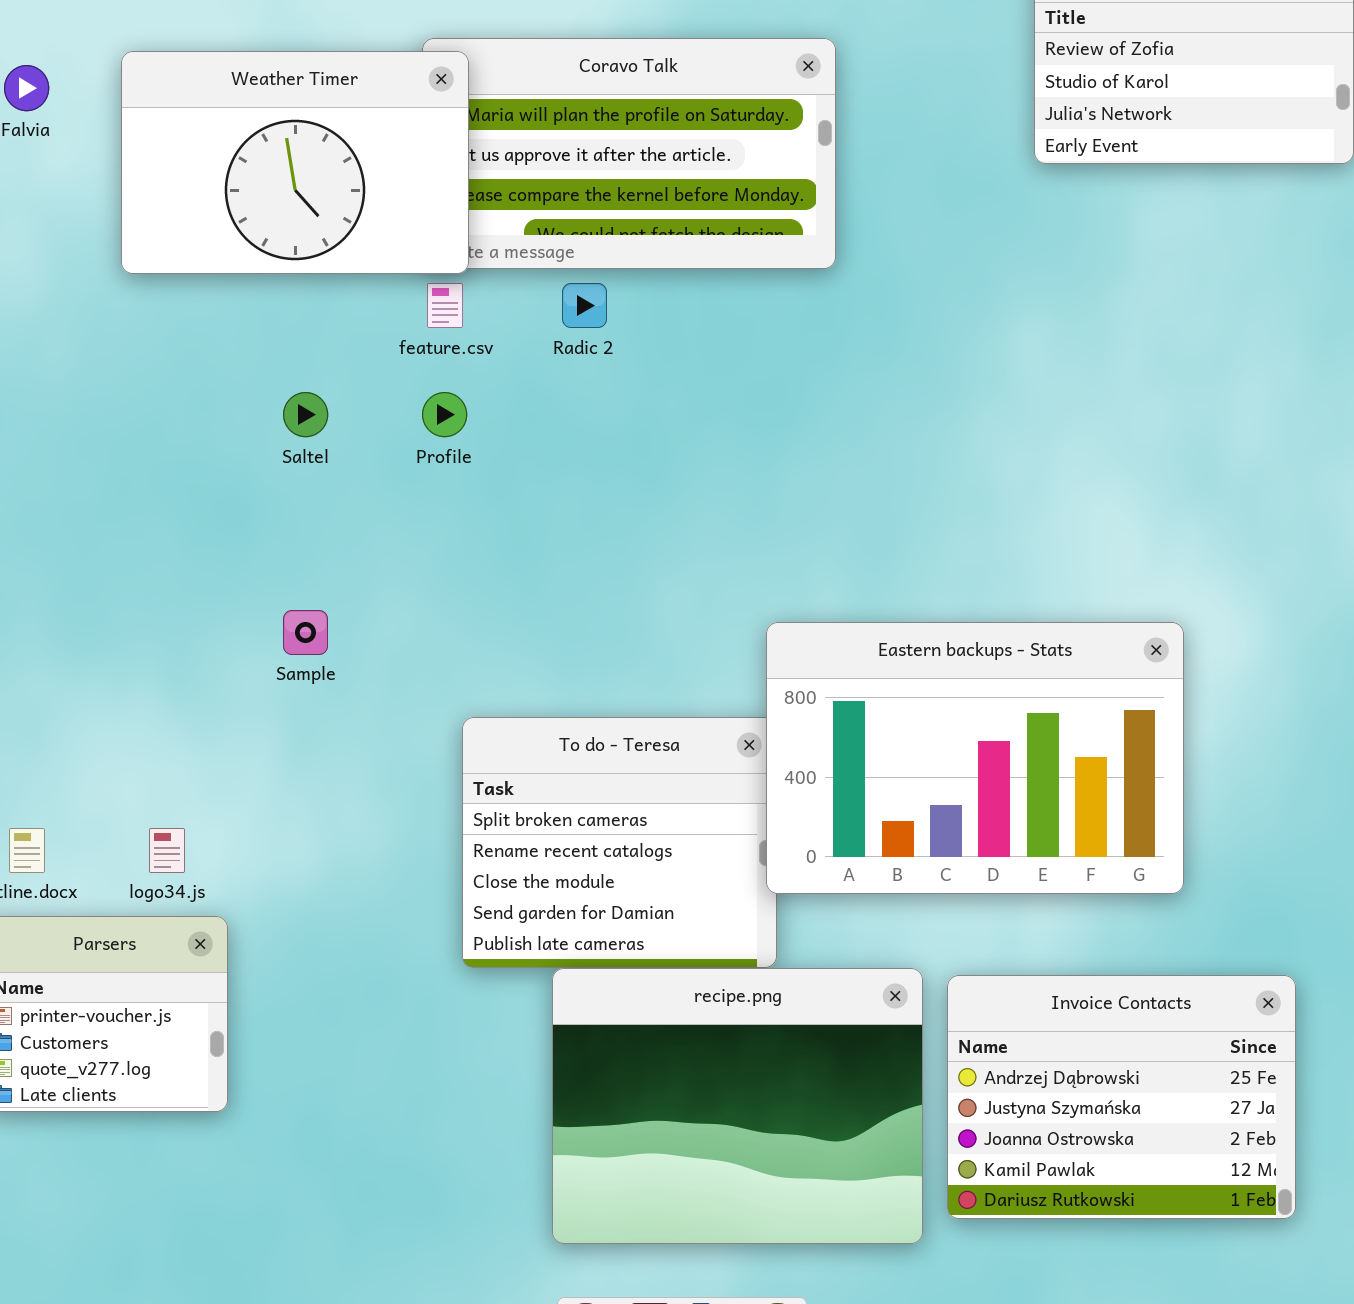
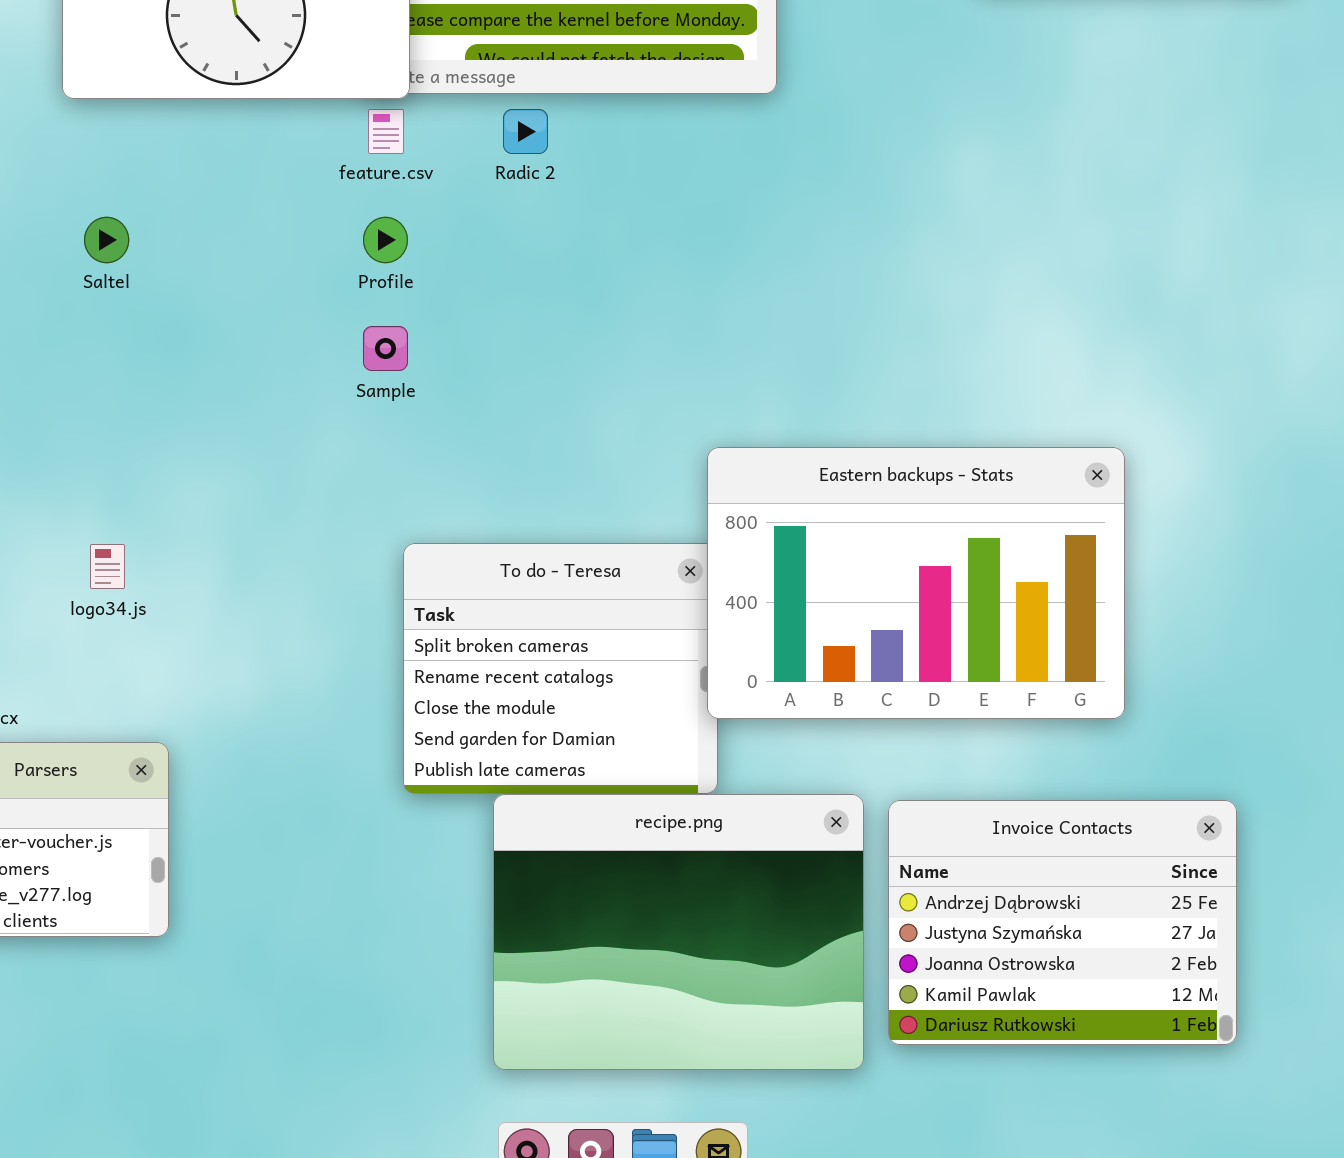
Saltel: [283,392,328,437] -> [84,217,129,263], moved
Sample: [283,610,328,655] -> [363,326,408,371], moved
logo34.js: [149,828,185,873] -> [90,544,125,589], moved

